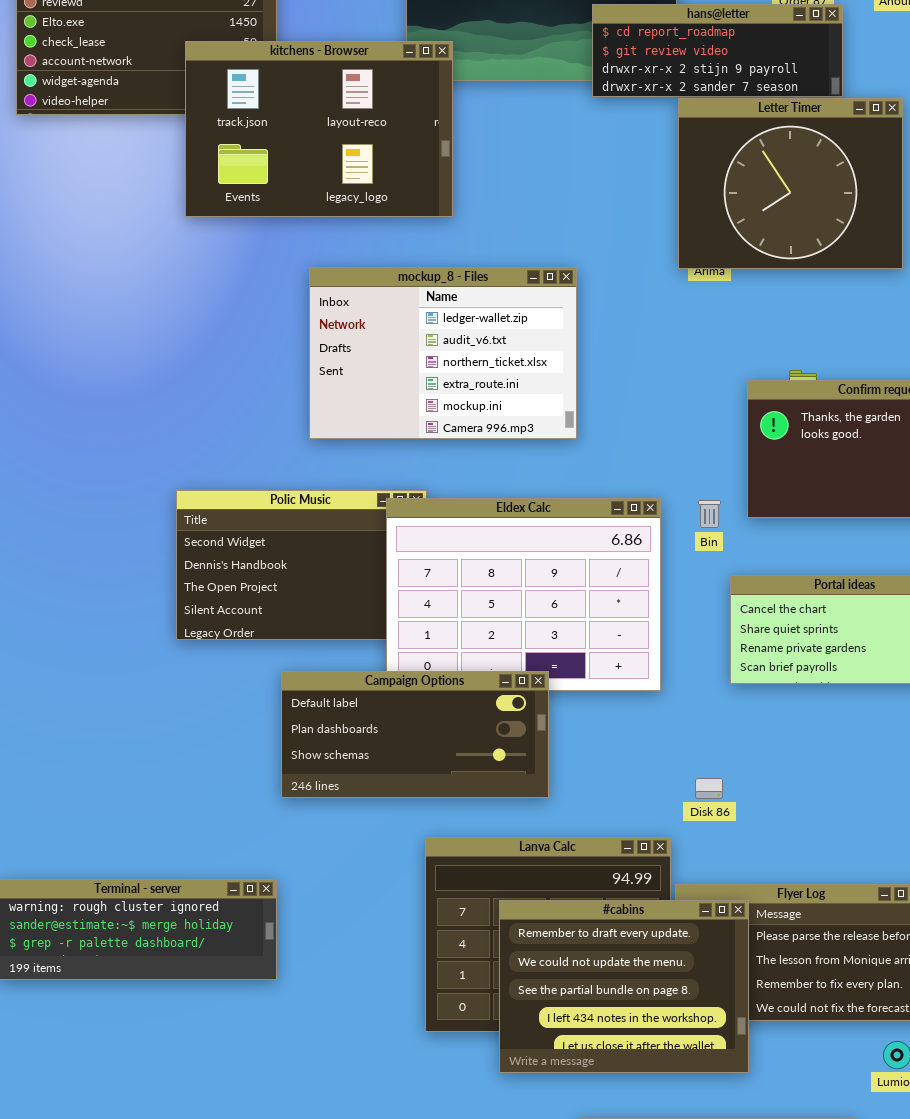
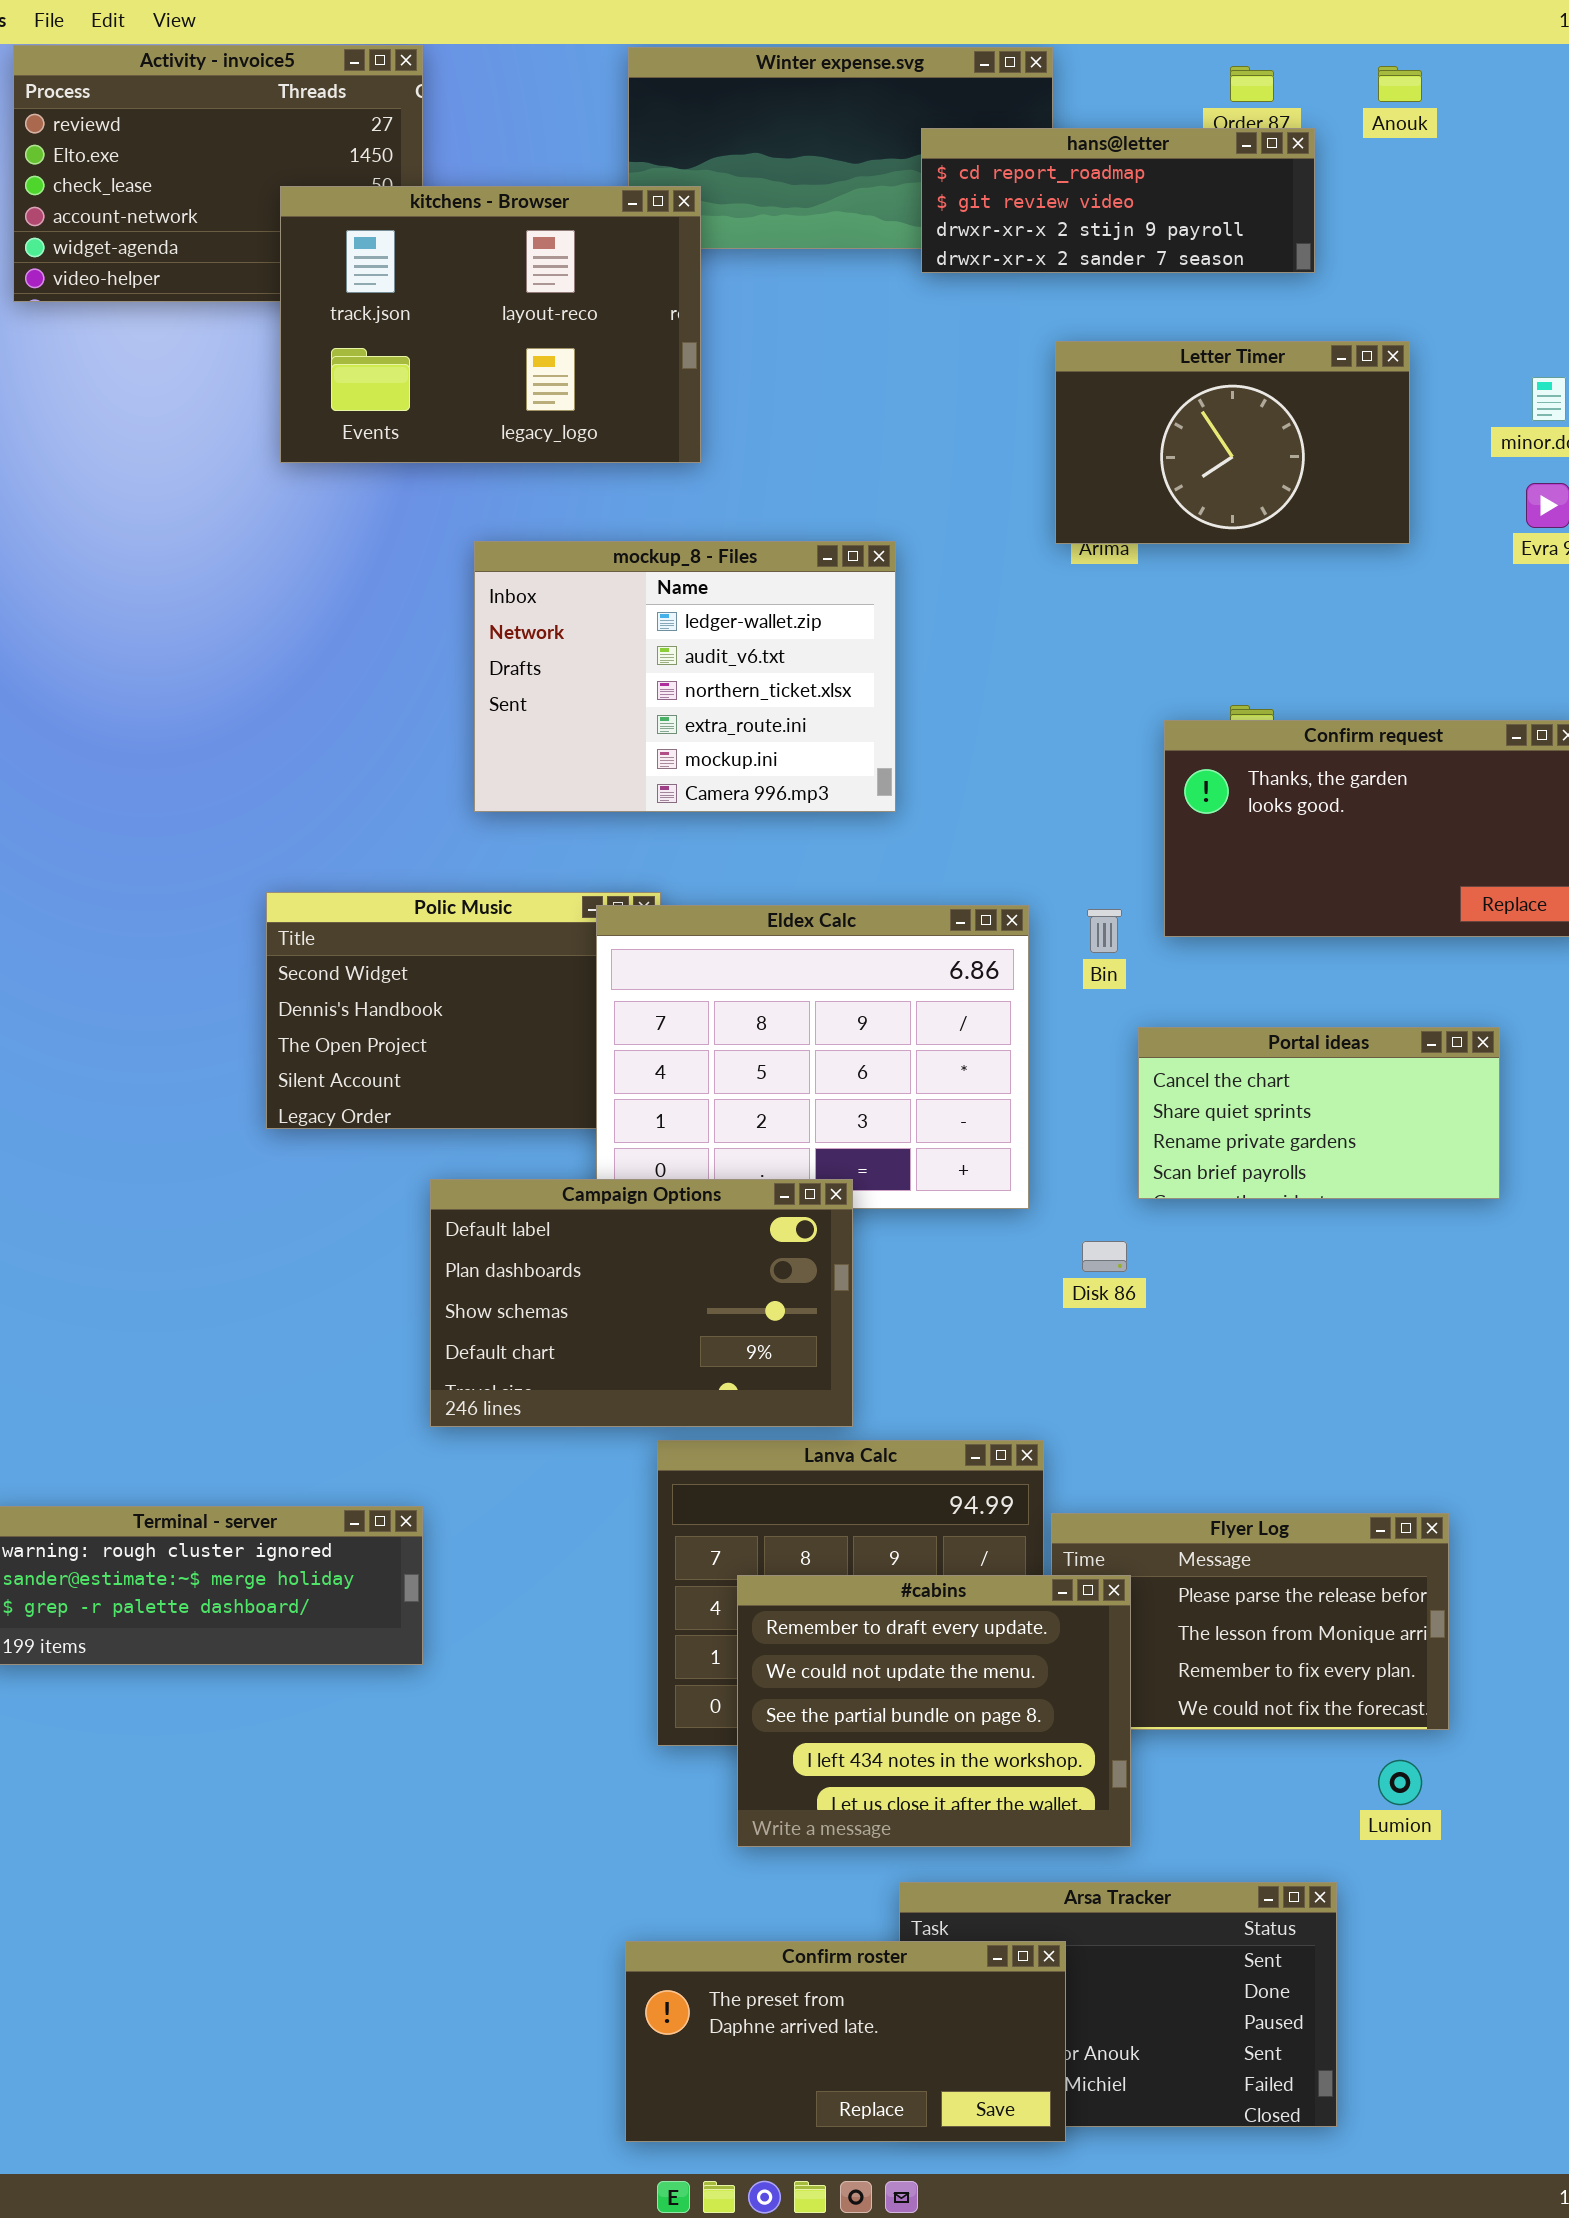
Letter Timer: [678,98,903,269] -> [1055,341,1410,544], resized
Campaign Options: [281,671,549,798] -> [430,1179,853,1427], resized
Disk 86: [695,778,723,799] -> [1082,1241,1127,1272], moved
#cabins: [499,900,749,1073] -> [737,1575,1131,1847], moved

